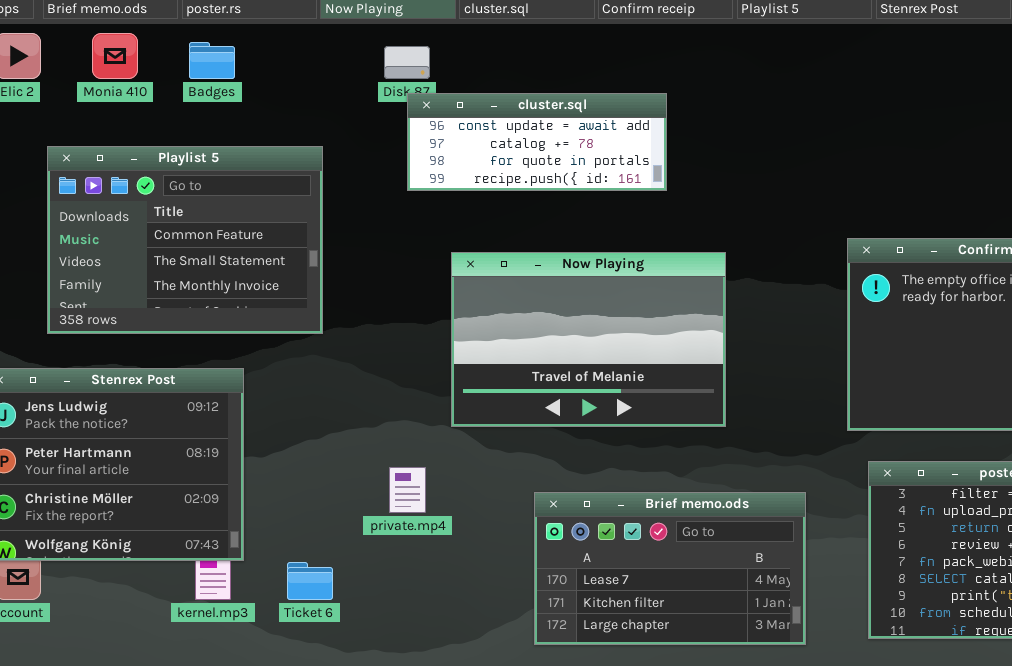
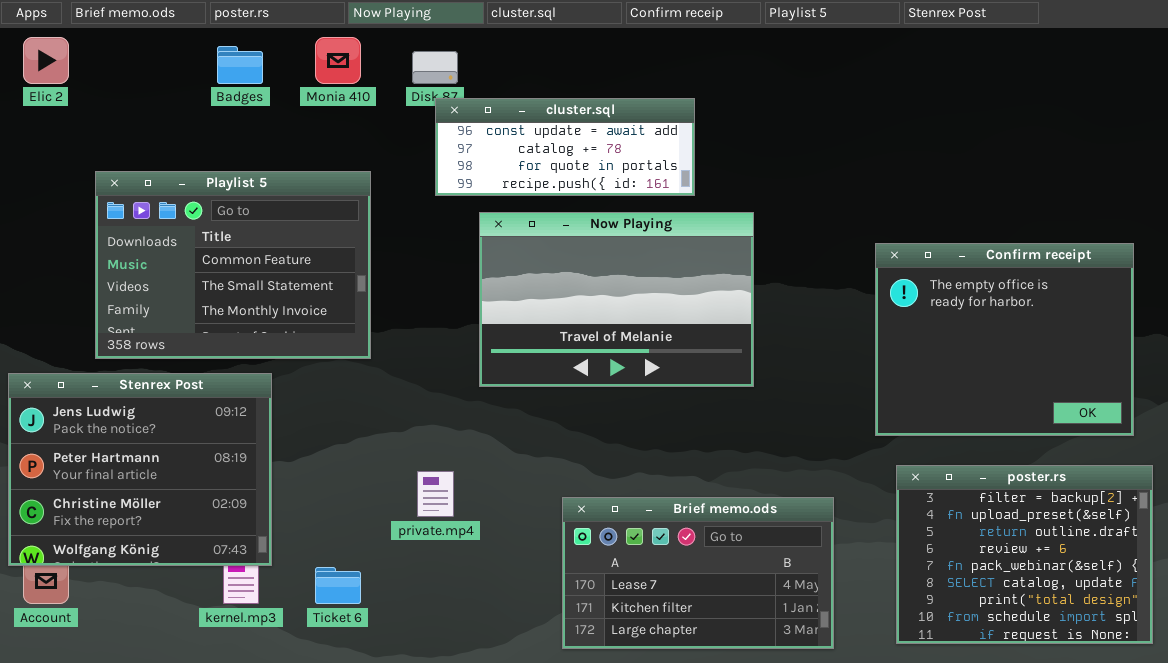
Monia 410: [92,33,138,79] -> [315,37,361,84], moved
Playlist 5: [47,146,323,334] -> [95,171,371,359], moved
Now Playing: [451,252,726,427] -> [479,212,754,387], moved

